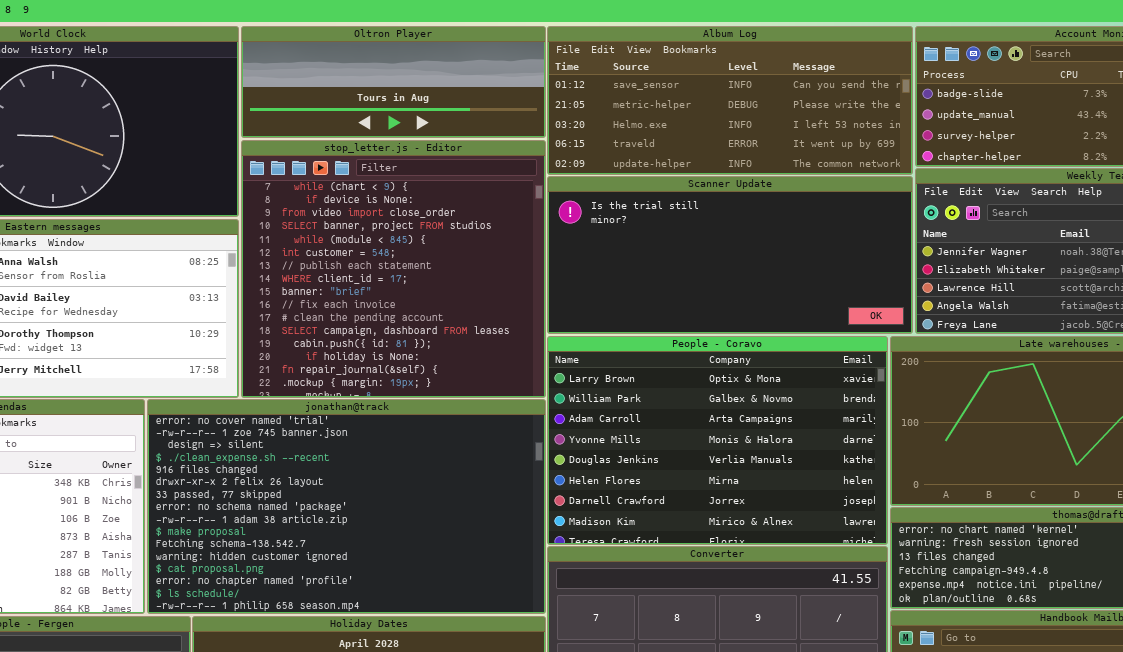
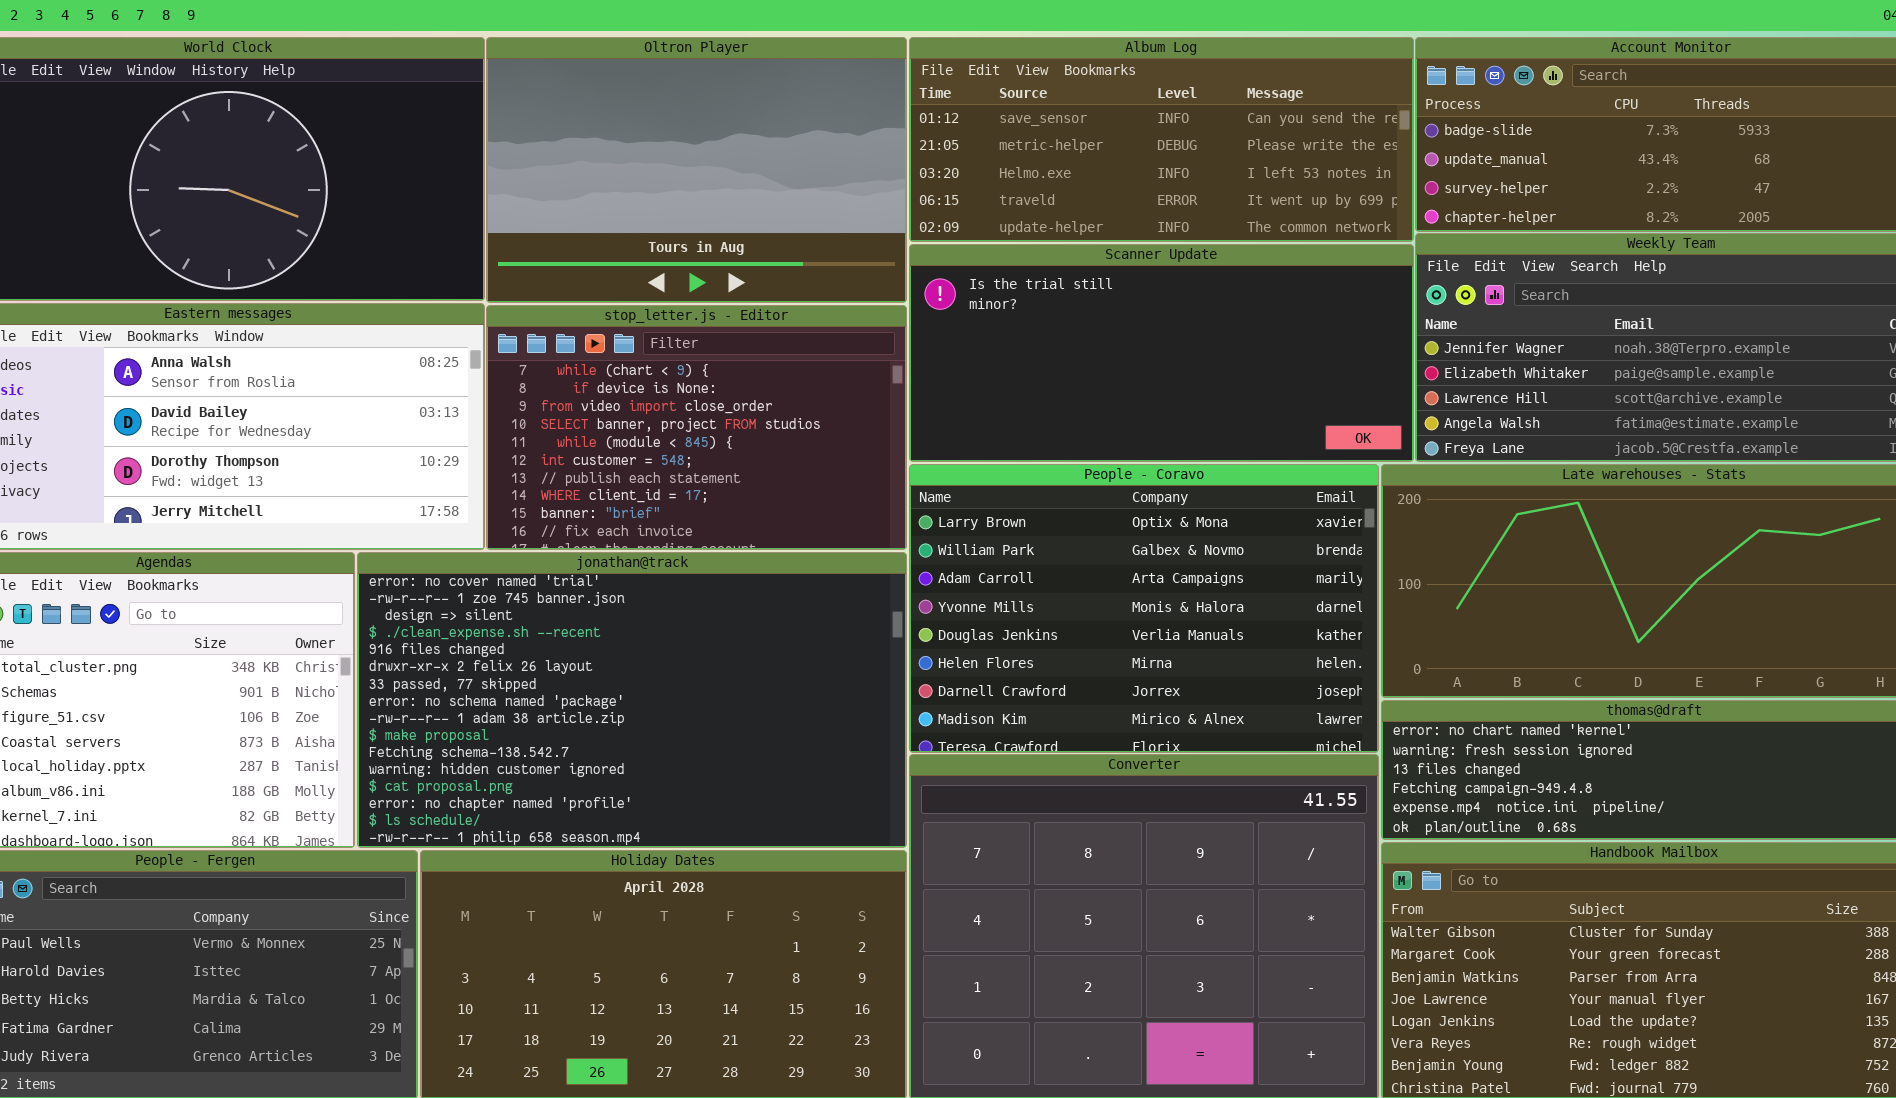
Oltron Player: [241,26,546,138] -> [486,37,907,303], resized
stop_letter.js - Editor: [241,140,546,398] -> [486,305,907,550], resized

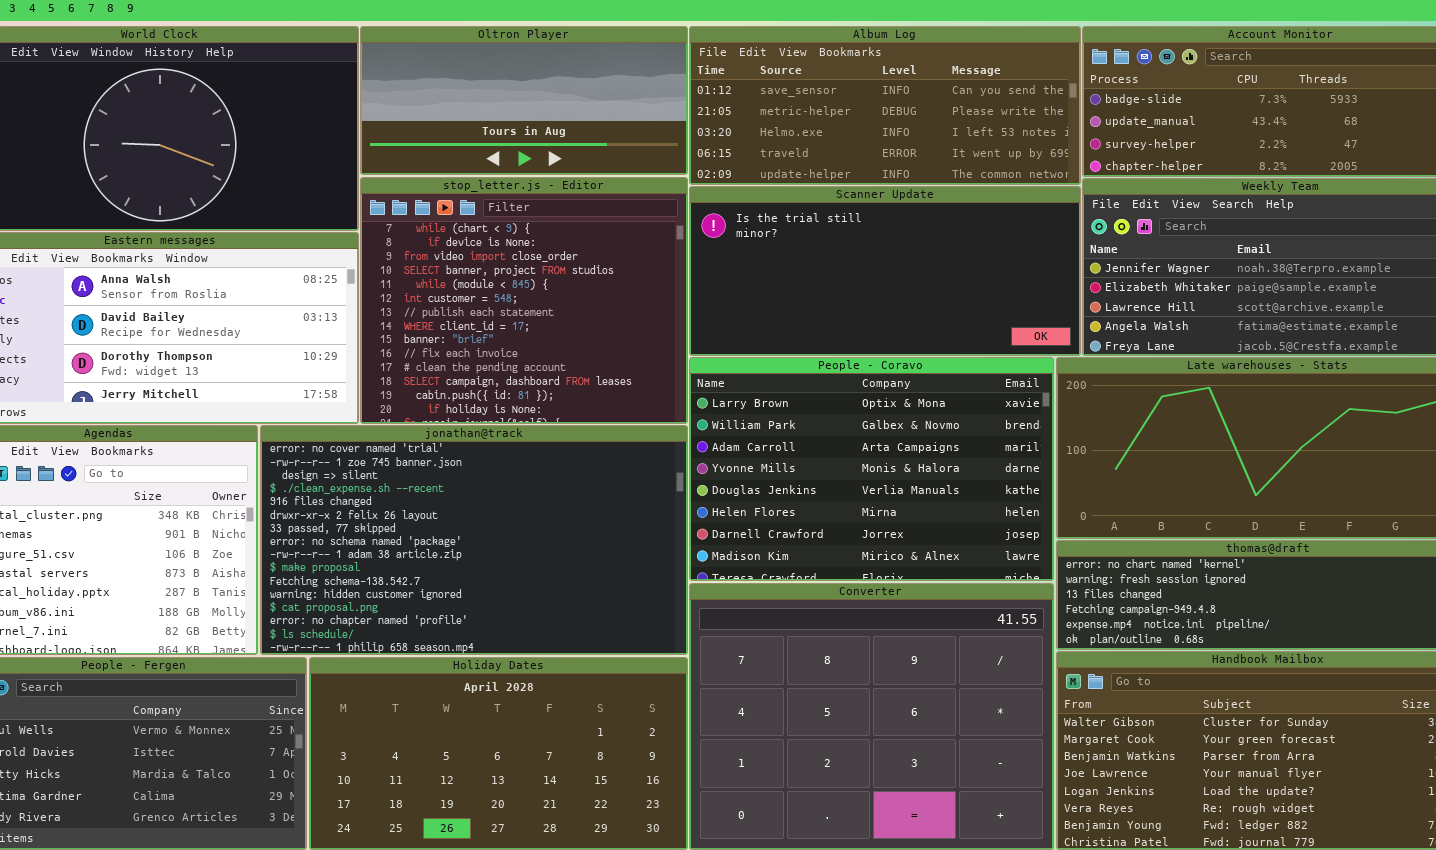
Oltron Player: [486,37,907,303] -> [360,26,688,175], resized
stop_letter.js - Editor: [486,305,907,550] -> [360,177,688,424], resized

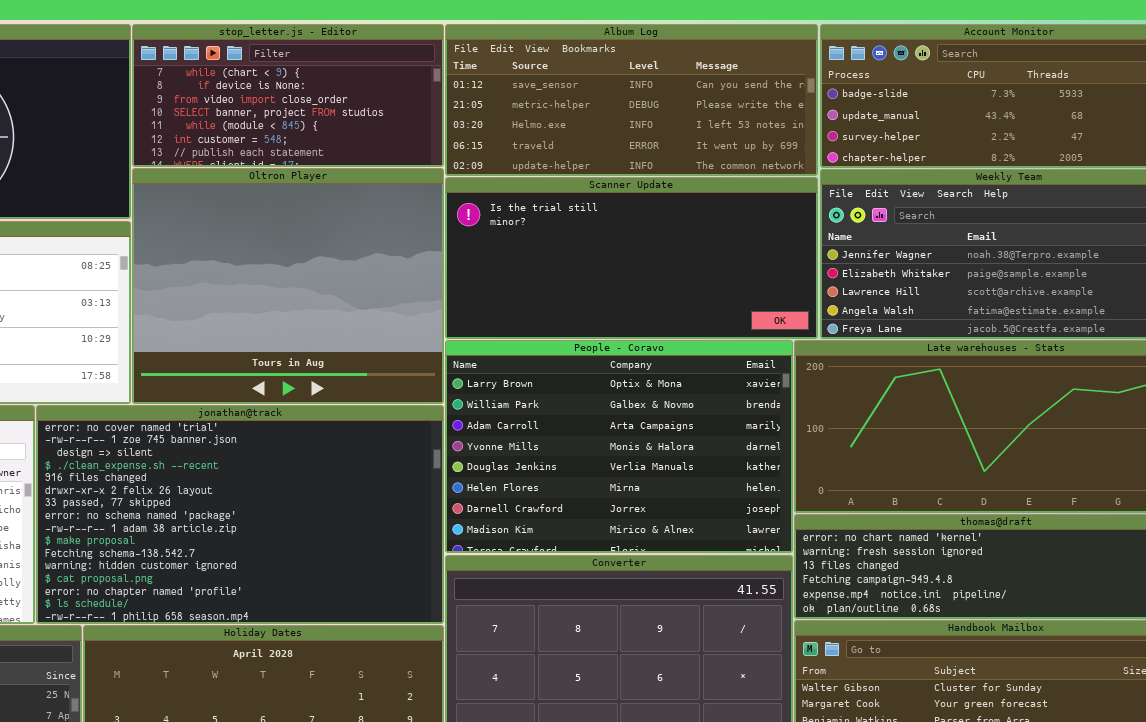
Oltron Player: [360,26,688,175] -> [132,168,444,404], moved, resized
stop_letter.js - Editor: [360,177,688,424] -> [132,24,444,167], moved, resized

